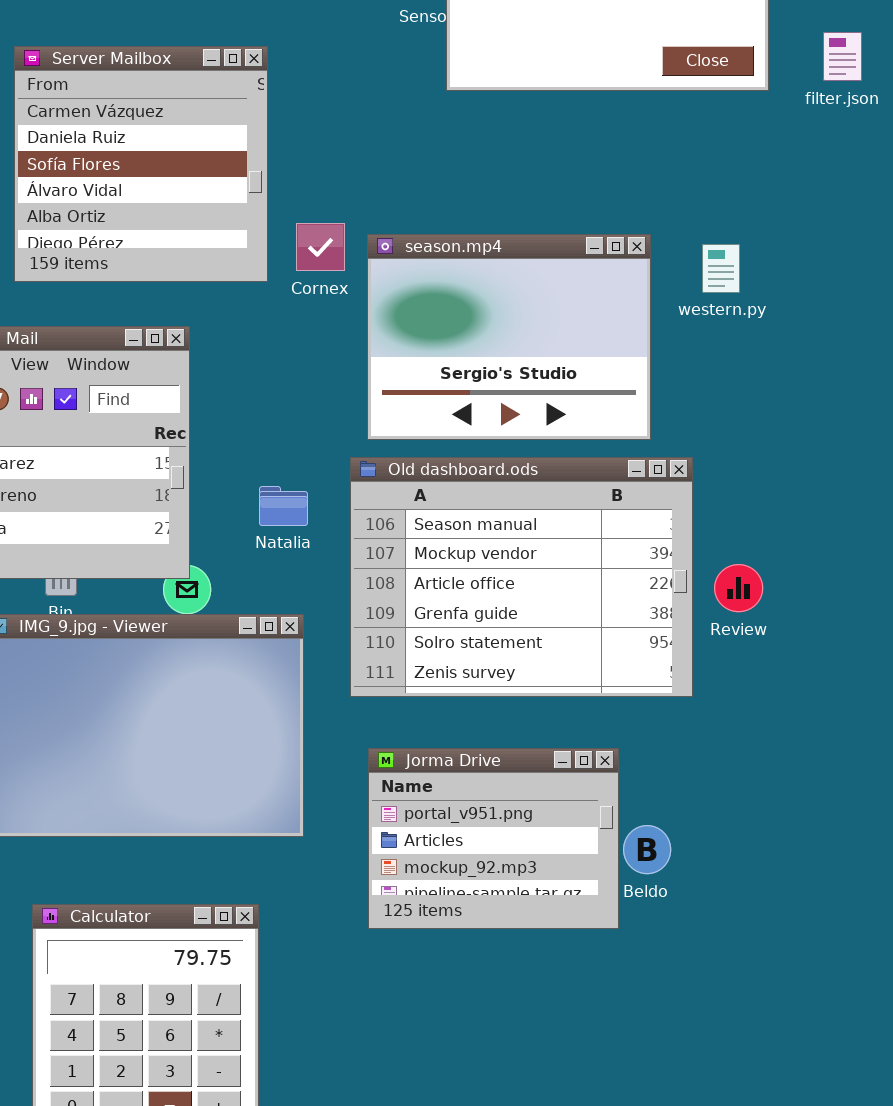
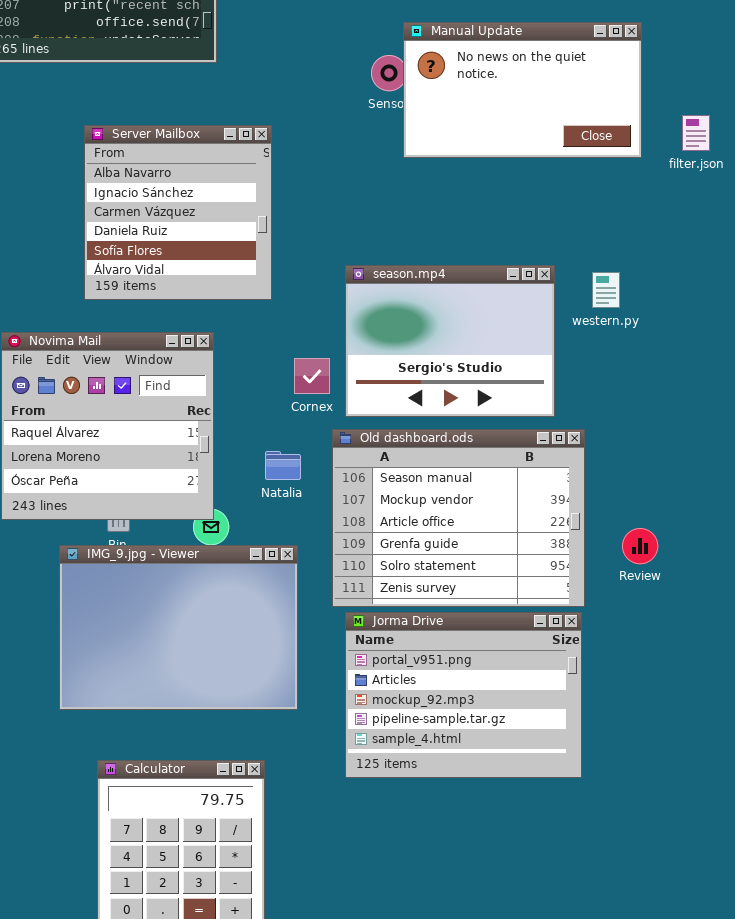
Server Mailbox: [14,46,268,282] -> [84,125,272,300], scrolled up 2 rows
Cornex: [296,223,345,271] -> [294,358,330,394], moved
Review: [714,564,763,612] -> [622,528,658,564], moved
Jorma Drive: [368,748,619,929] -> [345,612,582,778], resized

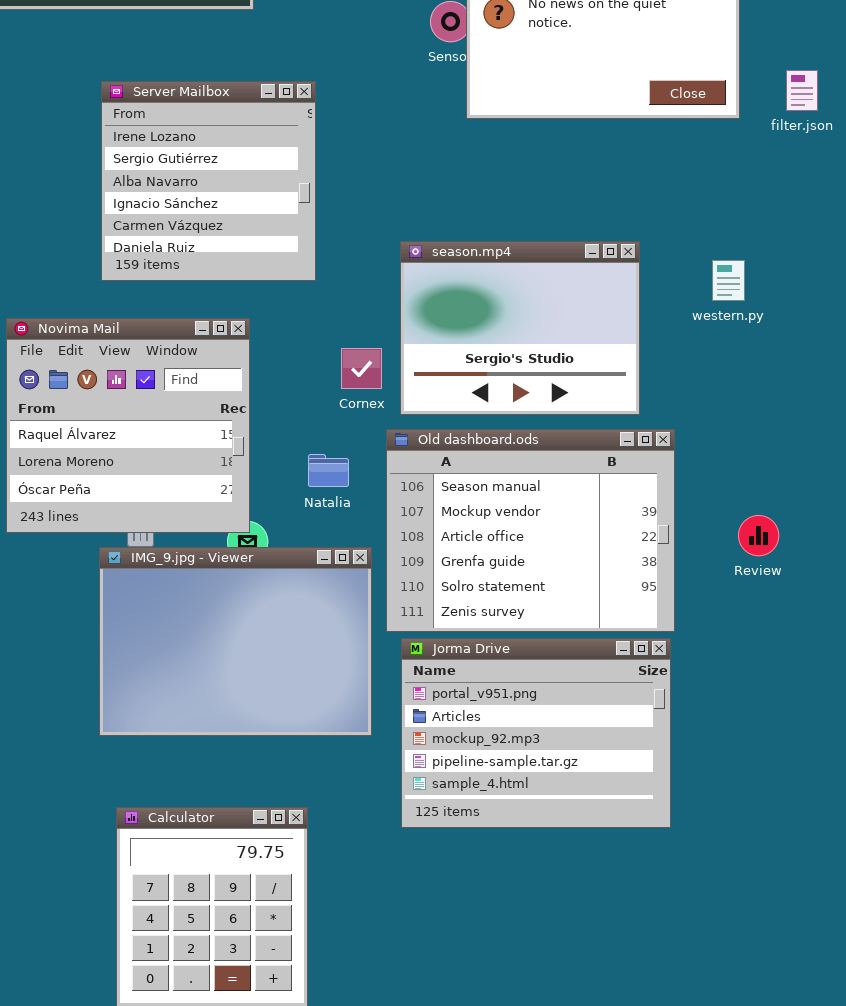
Server Mailbox: [84,125,272,300] -> [101,81,316,281], scrolled up 2 rows
western.py: [592,272,620,308] -> [712,260,745,301], moved
Review: [622,528,658,564] -> [738,515,779,556], moved
IMG_9.jpg - Viewer: [59,545,298,710] -> [99,547,372,736], moved

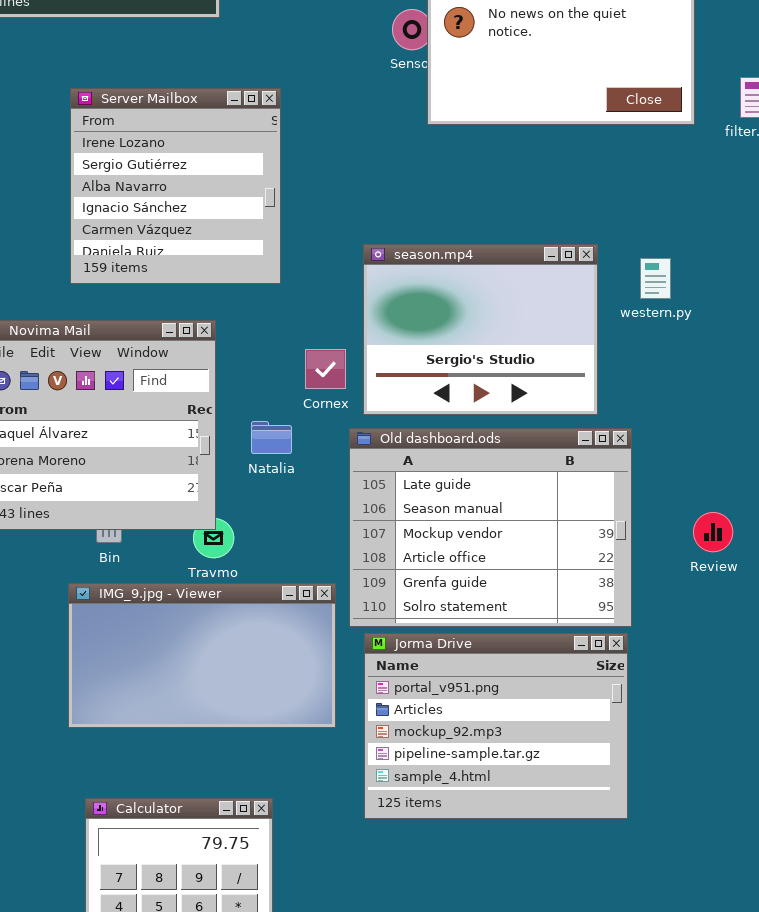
western.py: [712,260,745,301] -> [640,258,671,299], moved
Old dashboard.ods: [386,429,675,632] -> [349,428,632,627], scrolled up 1 row
Natalia: [308,454,349,487] -> [251,421,292,454], moved
IMG_9.jpg - Viewer: [99,547,372,736] -> [68,583,336,728], resized

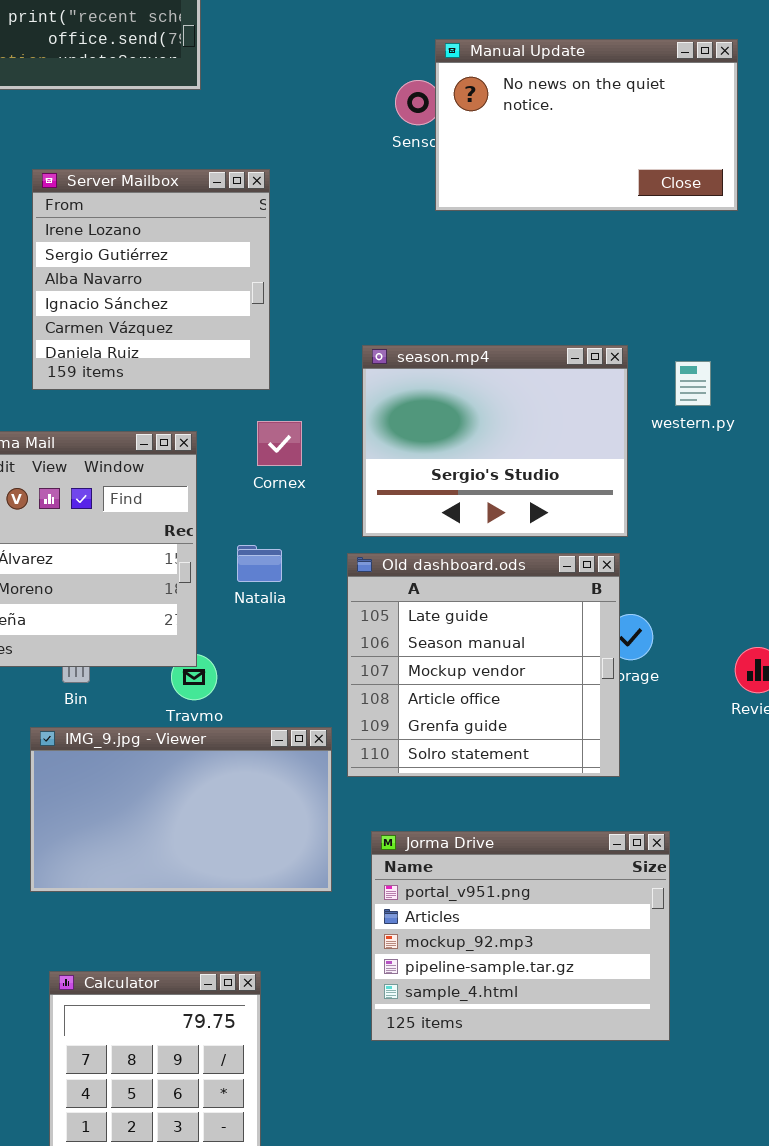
Cornex: [305,349,346,389] -> [257,421,302,466], moved
Old dashboard.ods: [349,428,632,627] -> [347,553,620,777], resized
Jorma Drive: [364,633,628,819] -> [371,831,670,1041], moved

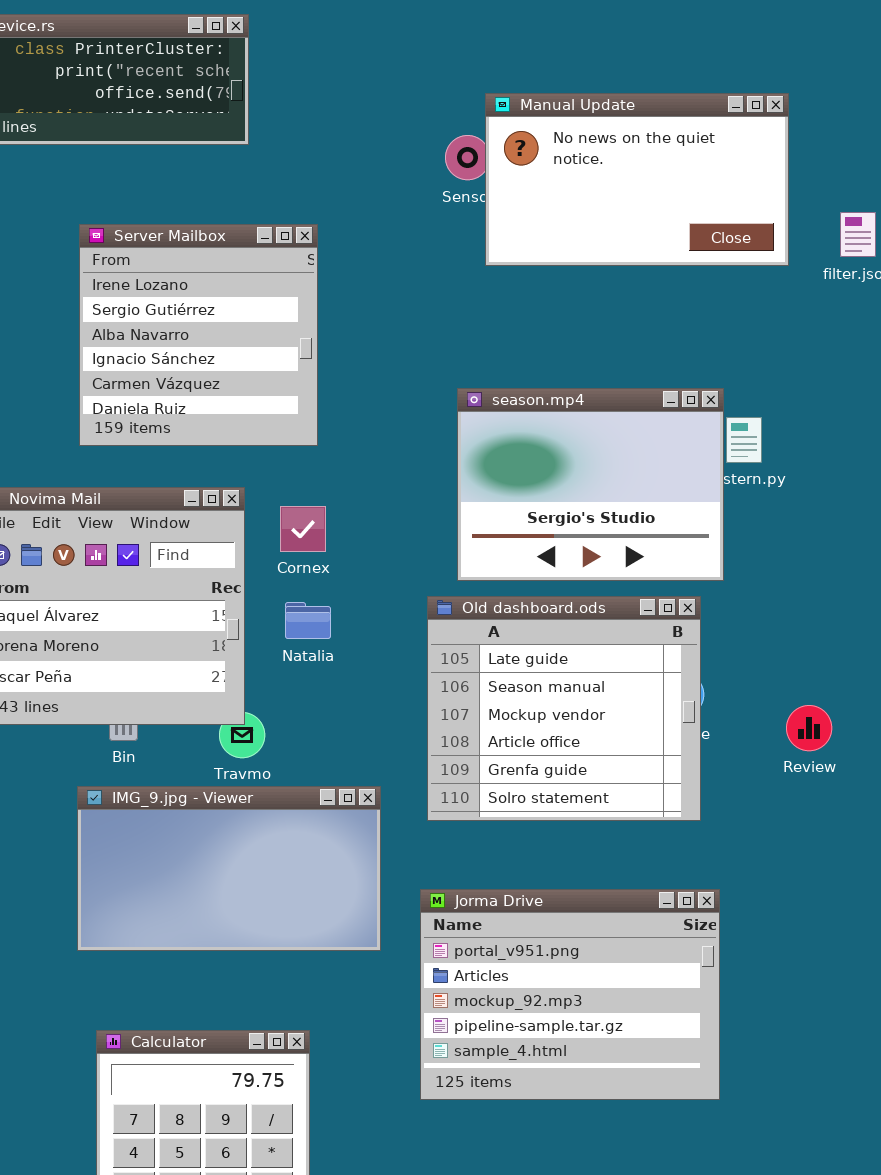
season.mp4: [362,345,628,537] -> [457,388,724,581], moved
Cornex: [257,421,302,466] -> [280,506,326,552], moved
Old dashboard.ods: [347,553,620,777] -> [427,596,701,821], moved

